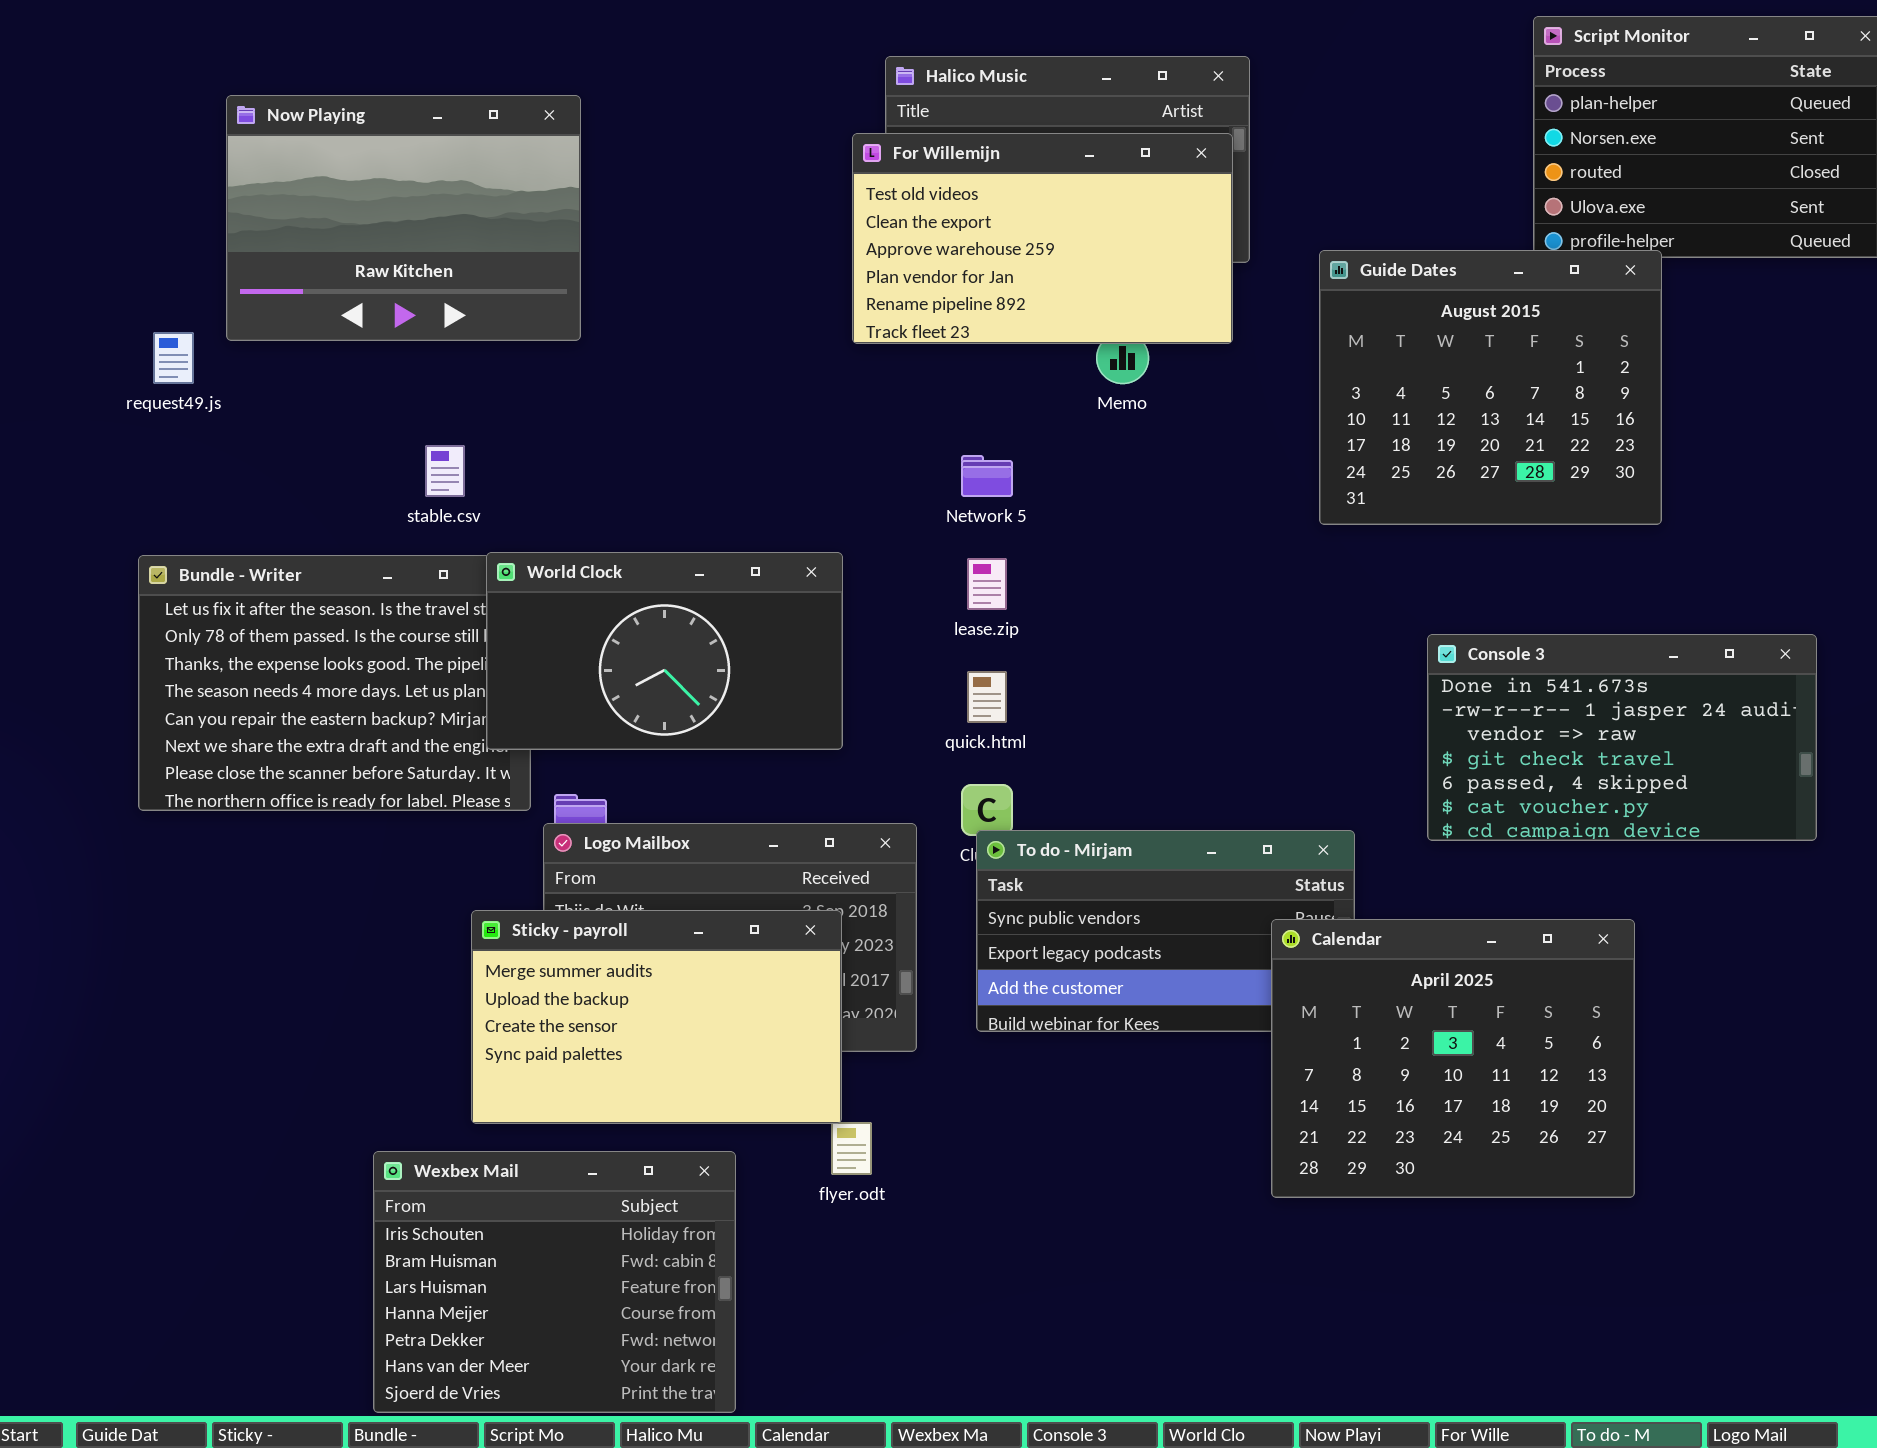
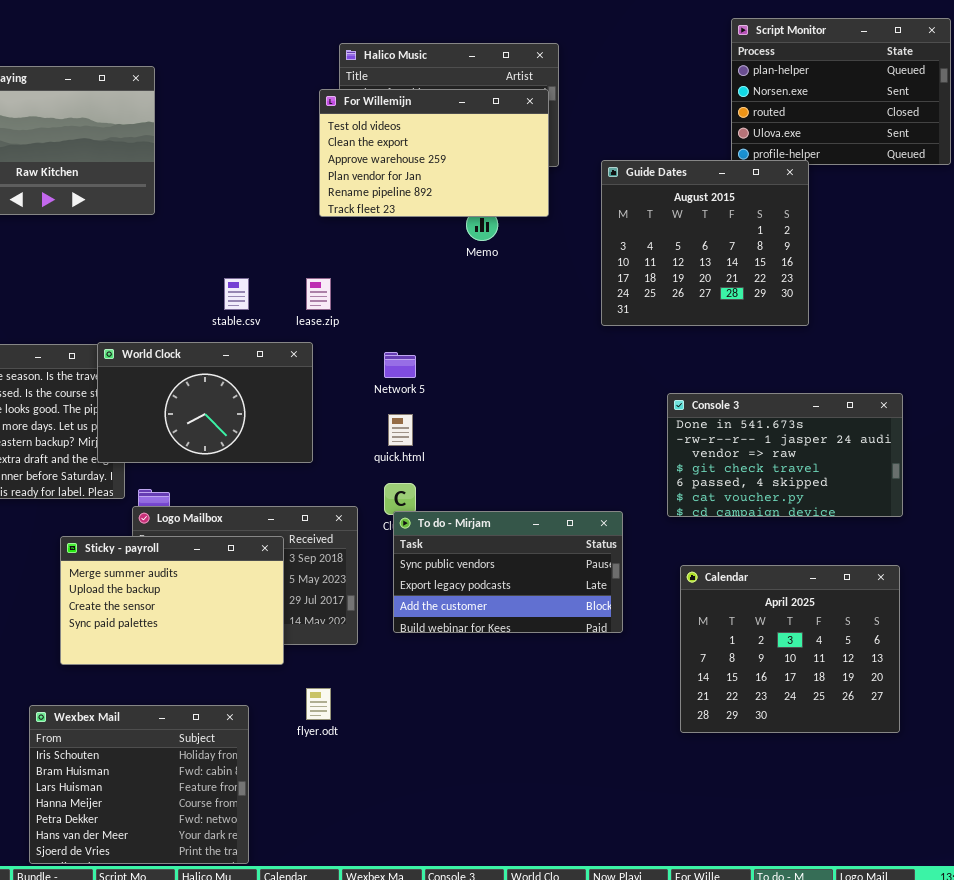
stable.csv: [425,445,465,497] -> [224,278,249,310], moved
Network 5: [961,455,1013,497] -> [384,352,416,378], moved
lease.zip: [967,558,1007,610] -> [306,278,331,310], moved
Sticky - payroll: [471,910,842,1124] -> [60,536,284,665], moved
Calendar: [1271,919,1635,1198] -> [680,565,900,733], moved

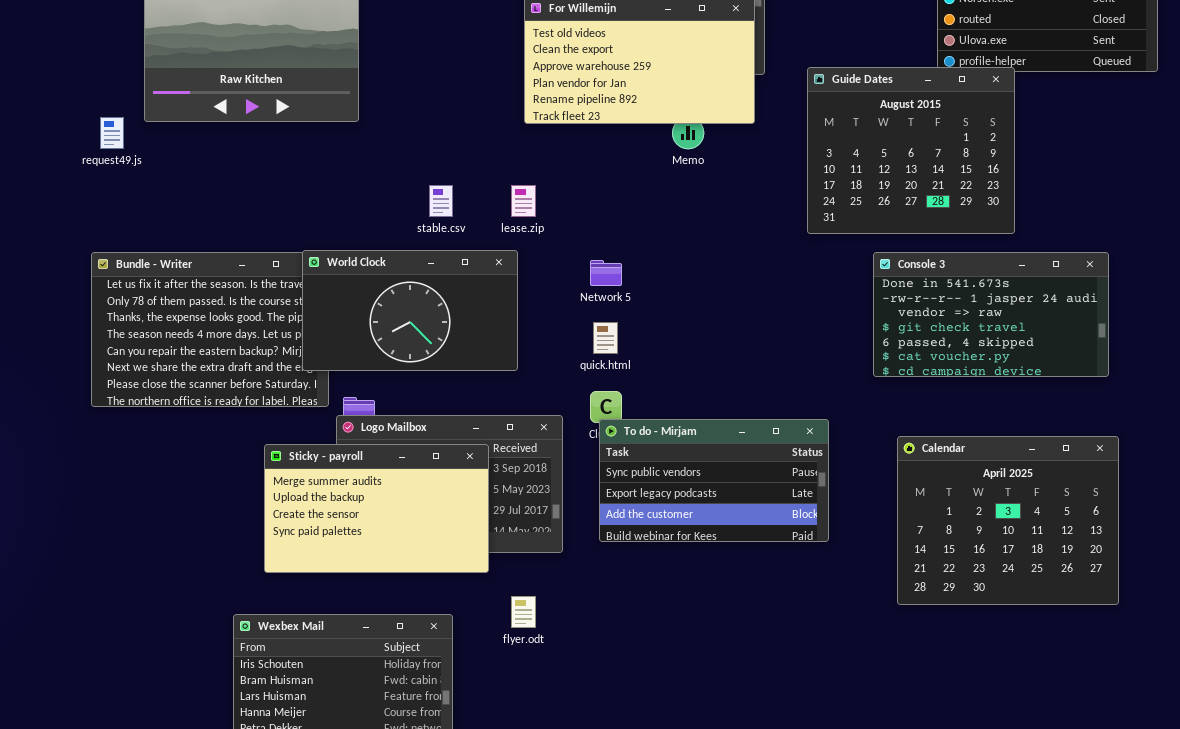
Console 3: [667,393,903,517] -> [873,252,1109,377], moved
Calendar: [680,565,900,733] -> [897,436,1119,605], moved

